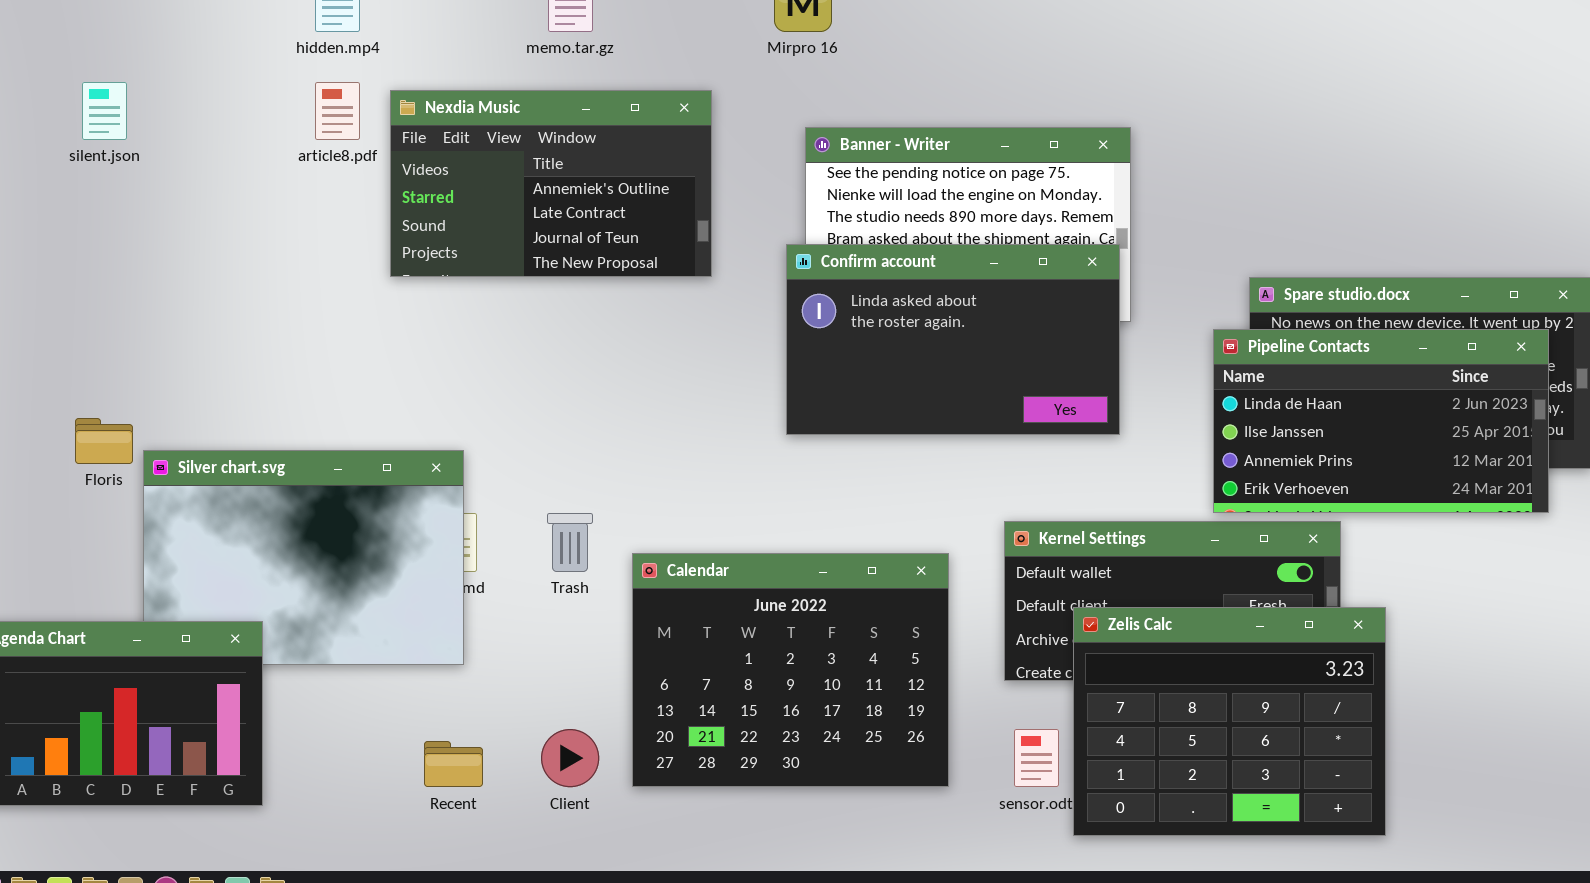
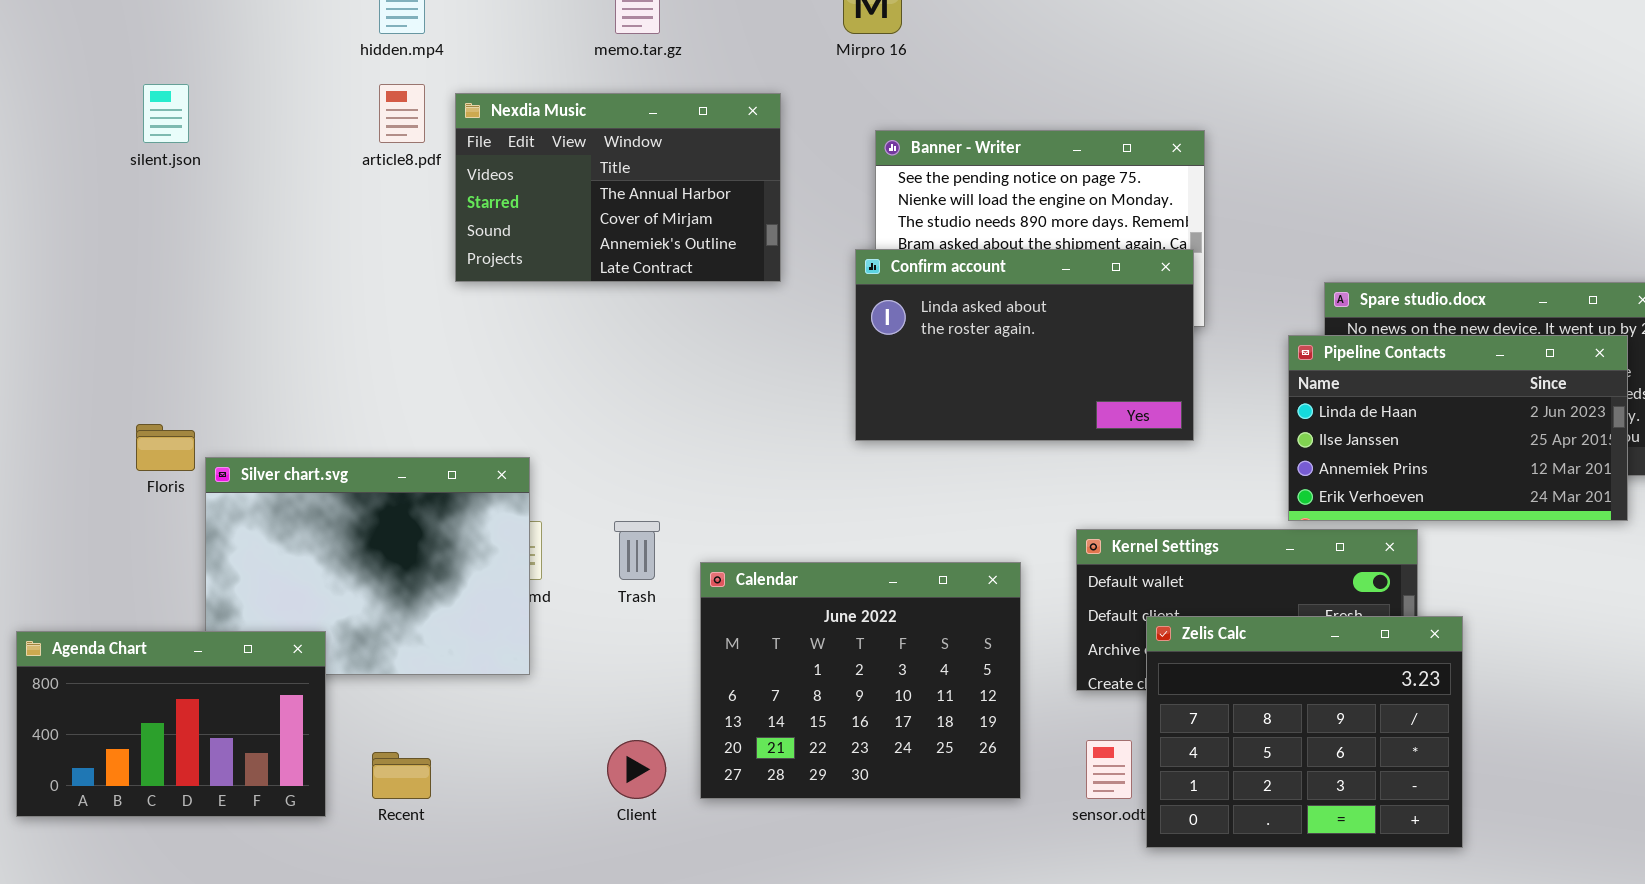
Nexdia Music: [390,90,712,277] -> [455,93,781,282], scrolled up 2 rows
Recent: [424,741,483,787] -> [372,752,431,799], moved

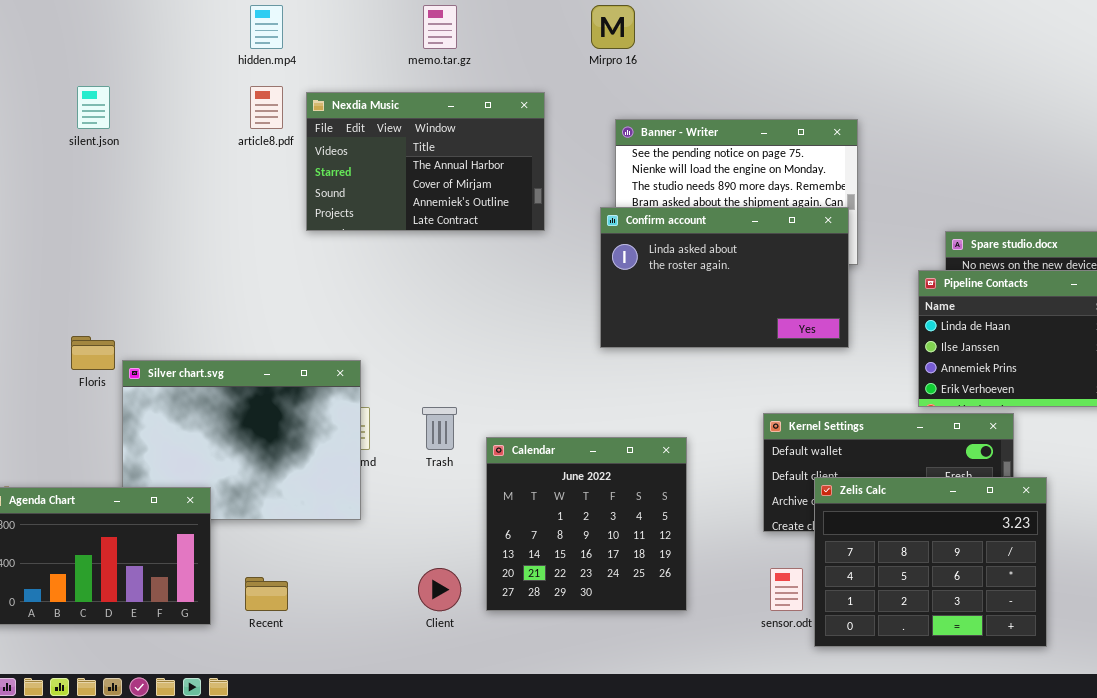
Calendar: [700,562,1021,799] -> [486,437,687,611], resized

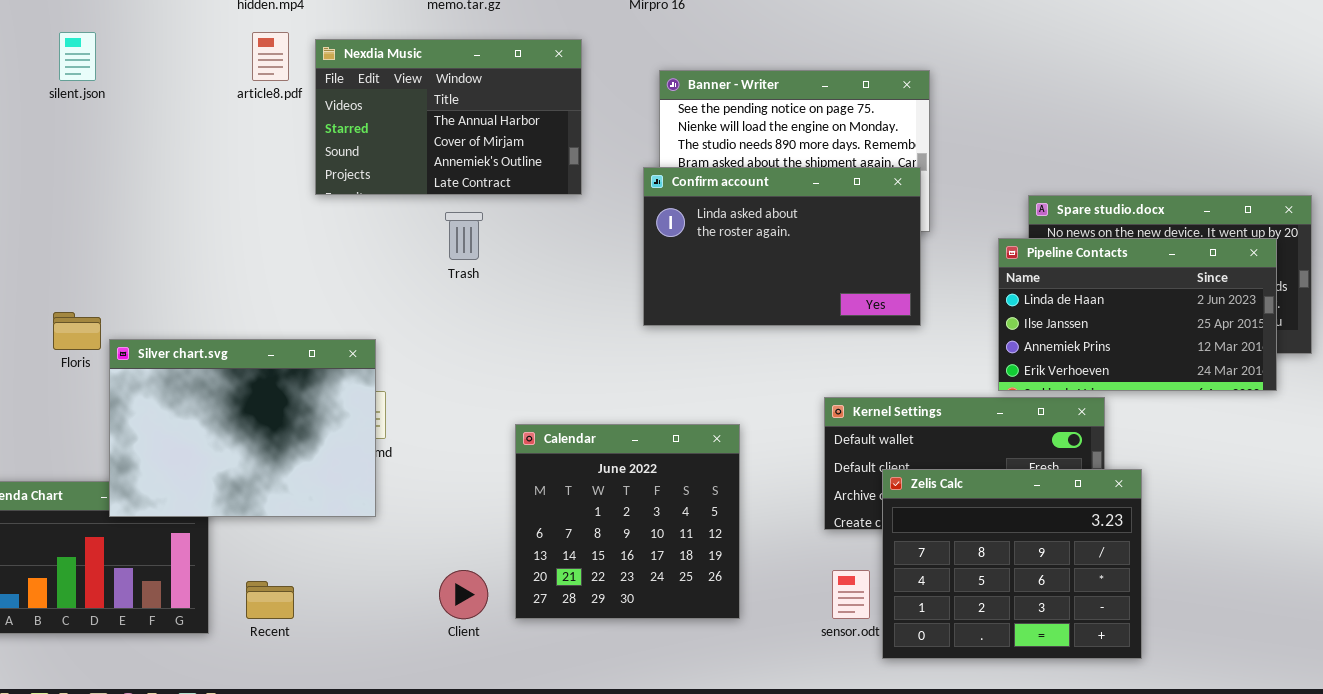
Silver chart.svg: [122,360,361,520] -> [109,339,376,517], raised
Trash: [422,407,457,450] -> [445,212,483,260], moved

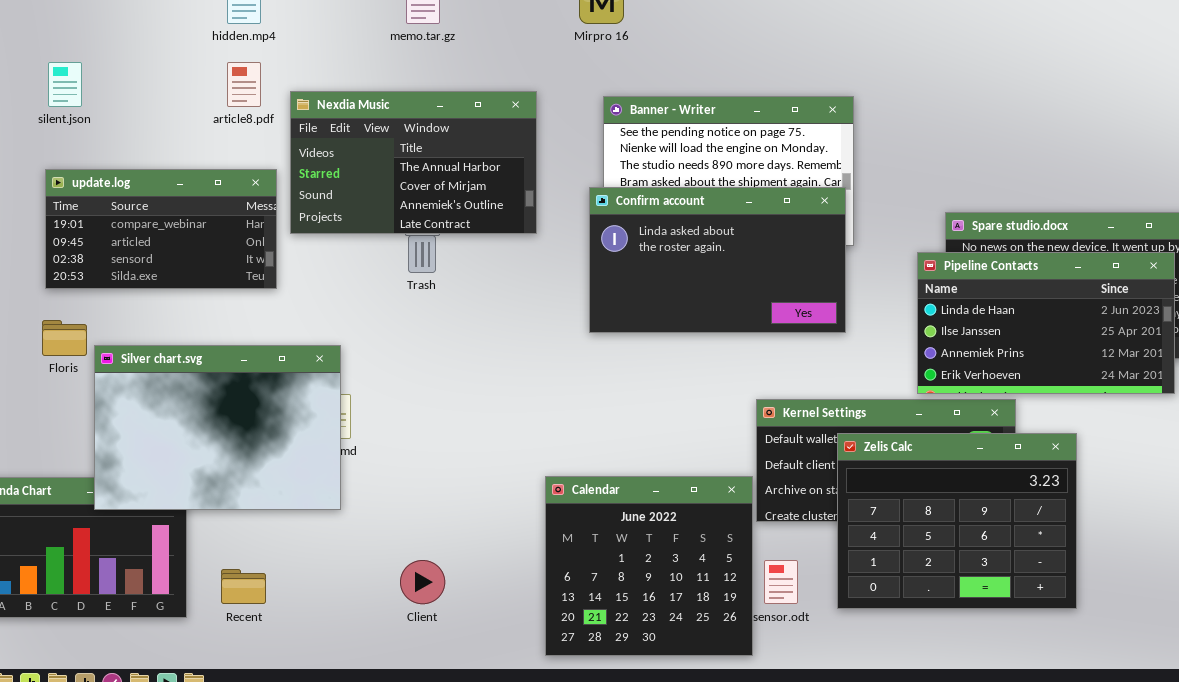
Nexdia Music: [315,39,582,195] -> [290,91,537,234], moved
update.log: none -> [45,169,277,289], opened
Calendar: [515,424,740,619] -> [545,476,753,656], moved
Zelis Calc: [882,469,1142,659] -> [837,433,1077,609], moved

